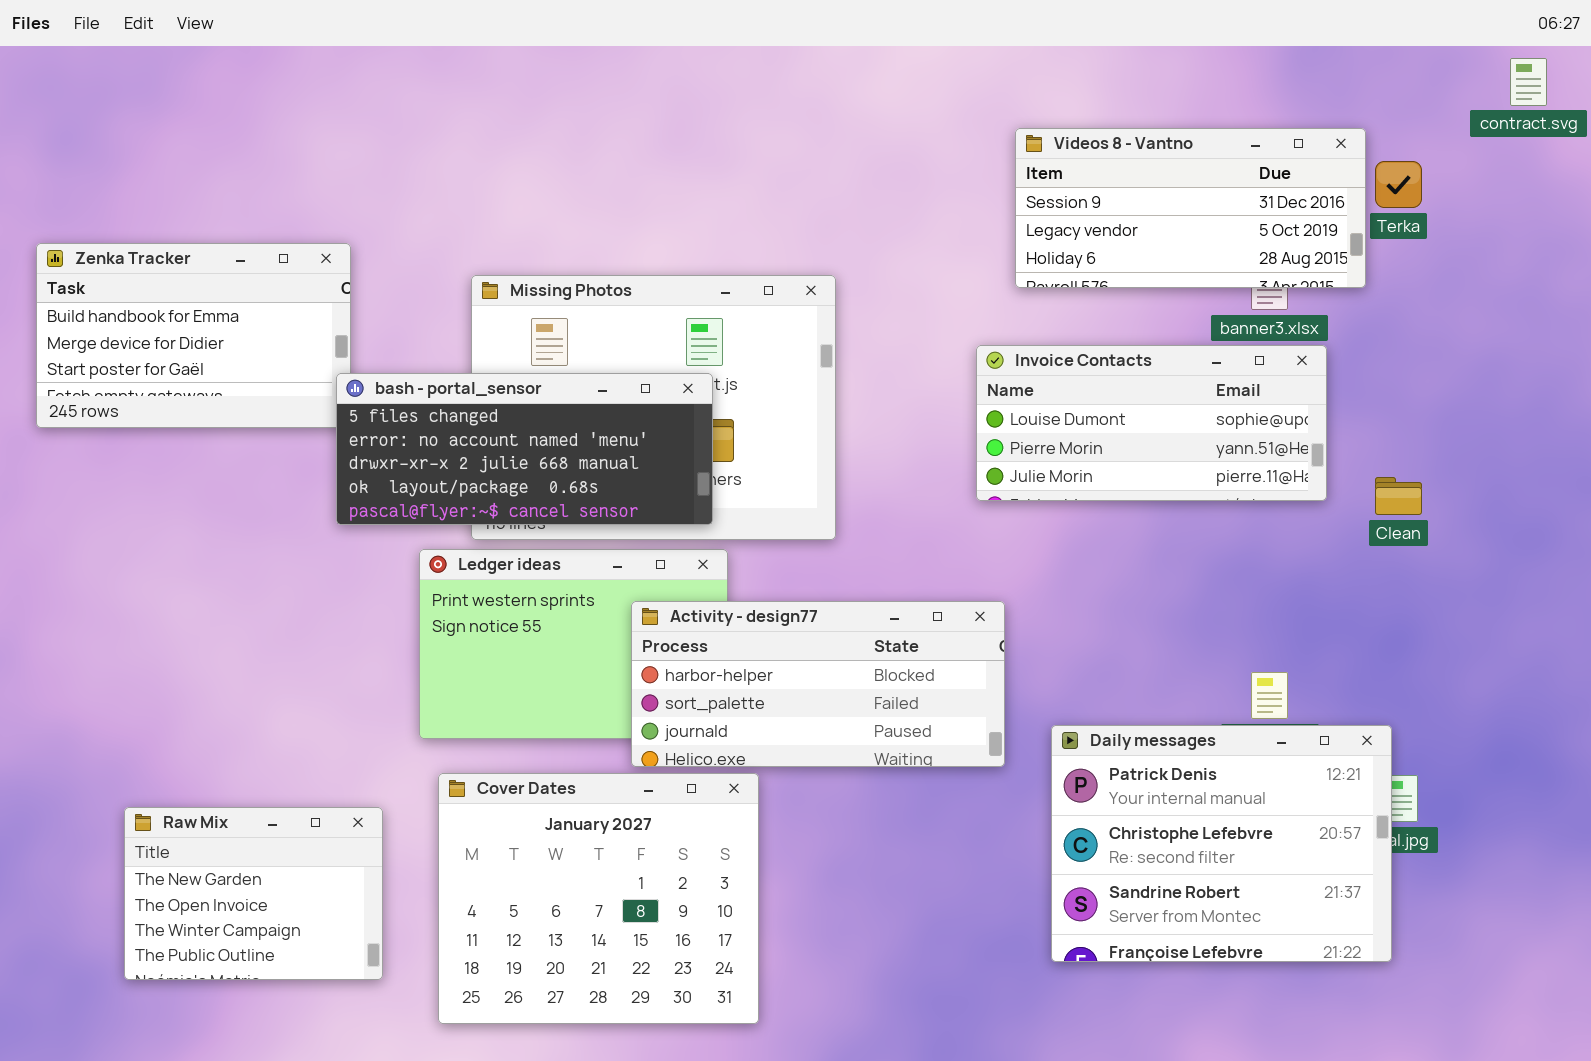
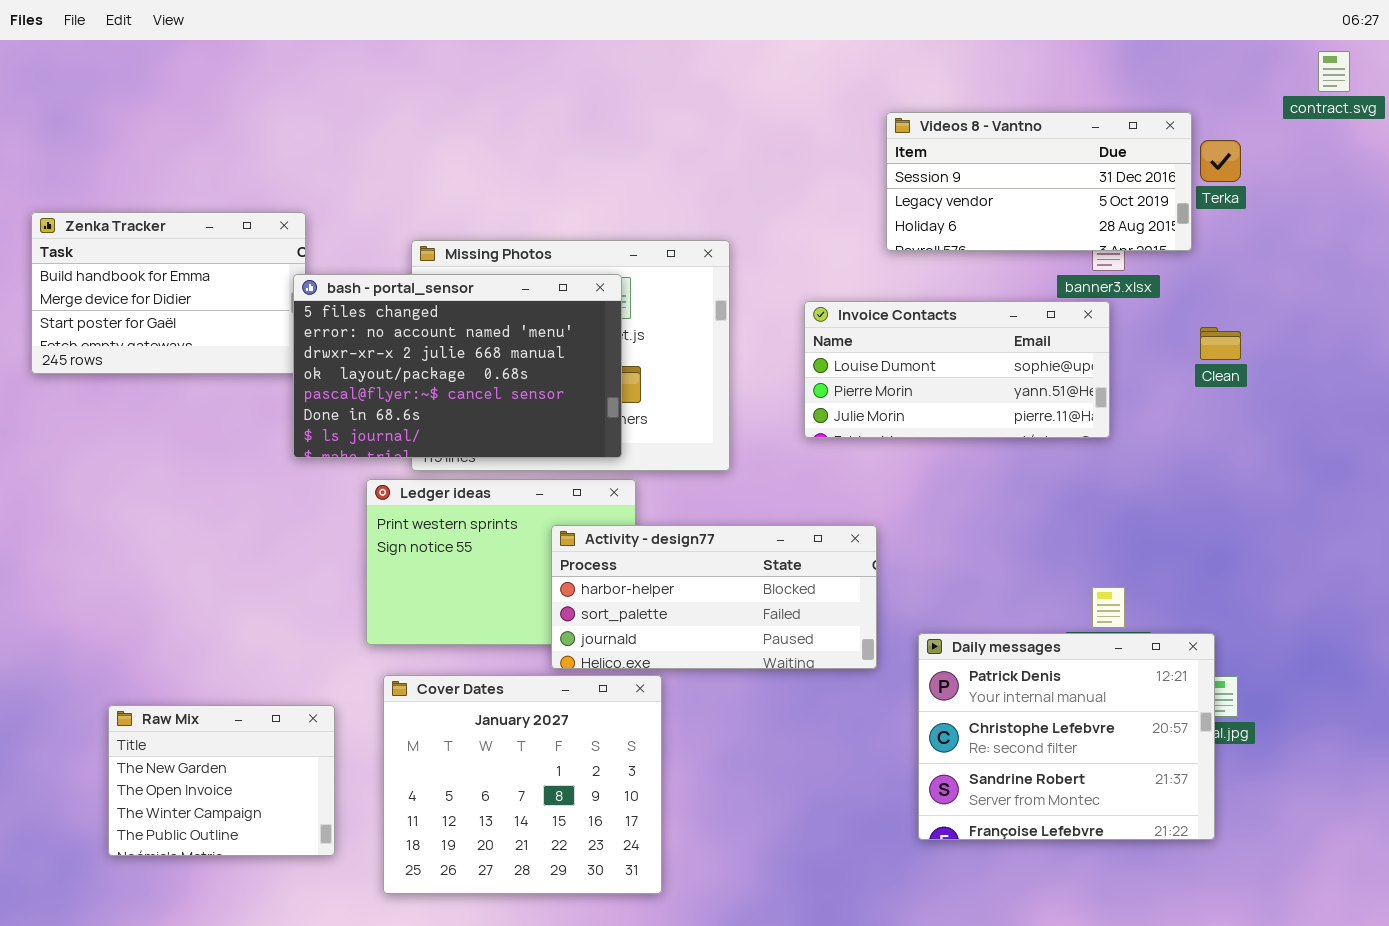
Invoice Contacts: [976,345,1327,501] -> [804,301,1110,438], moved
bash - portal_sensor: [336,373,713,525] -> [293,274,622,458], resized
Clean: [1375,477,1422,515] -> [1200,327,1241,360], moved

